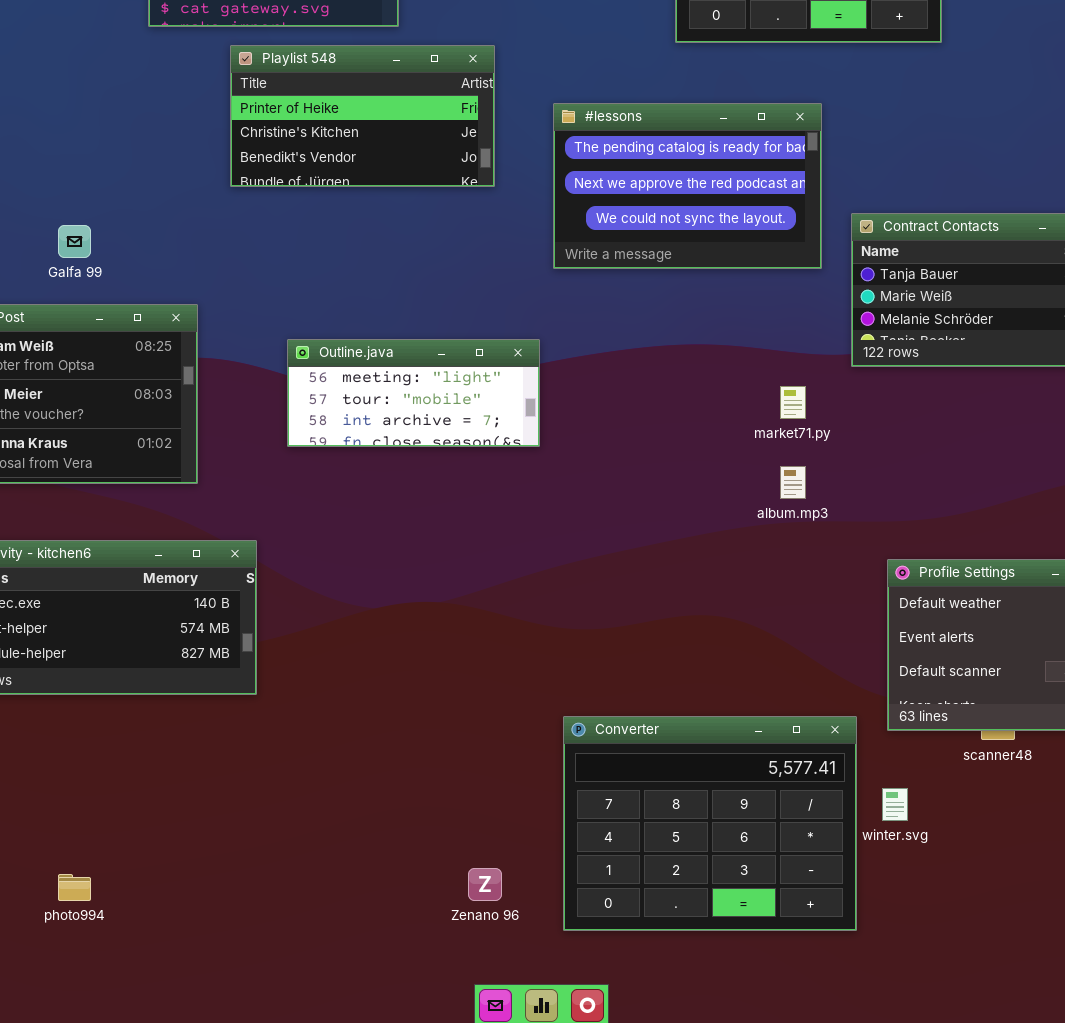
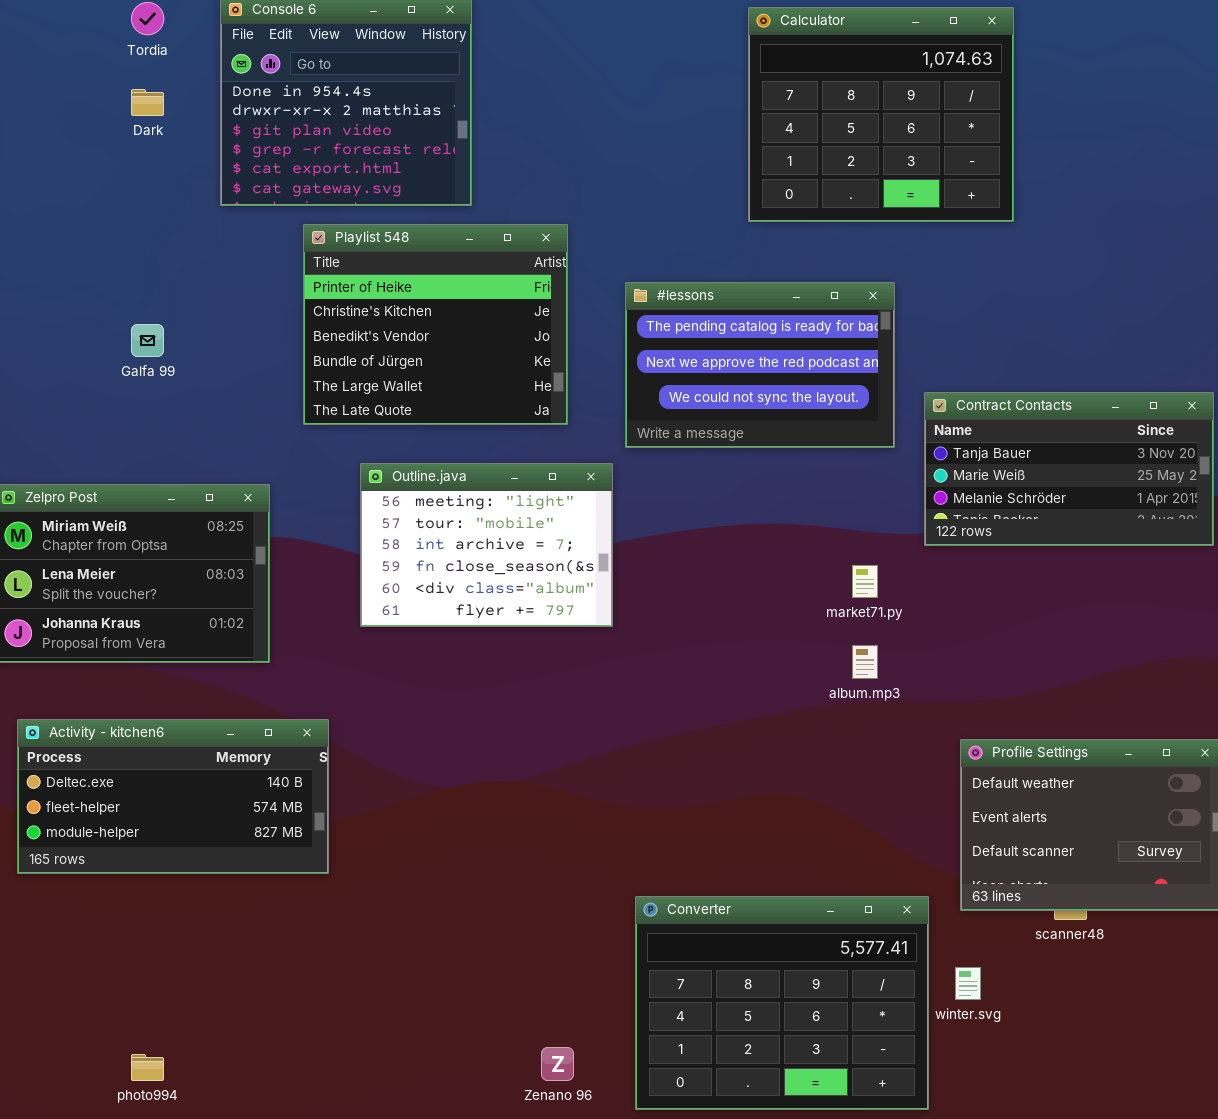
Playlist 548: [230,45,495,187] -> [303,224,568,425], resized
Galfa 99: [58,225,91,258] -> [131,324,164,357], moved
Outline.java: [287,339,540,447] -> [360,463,613,627], resized

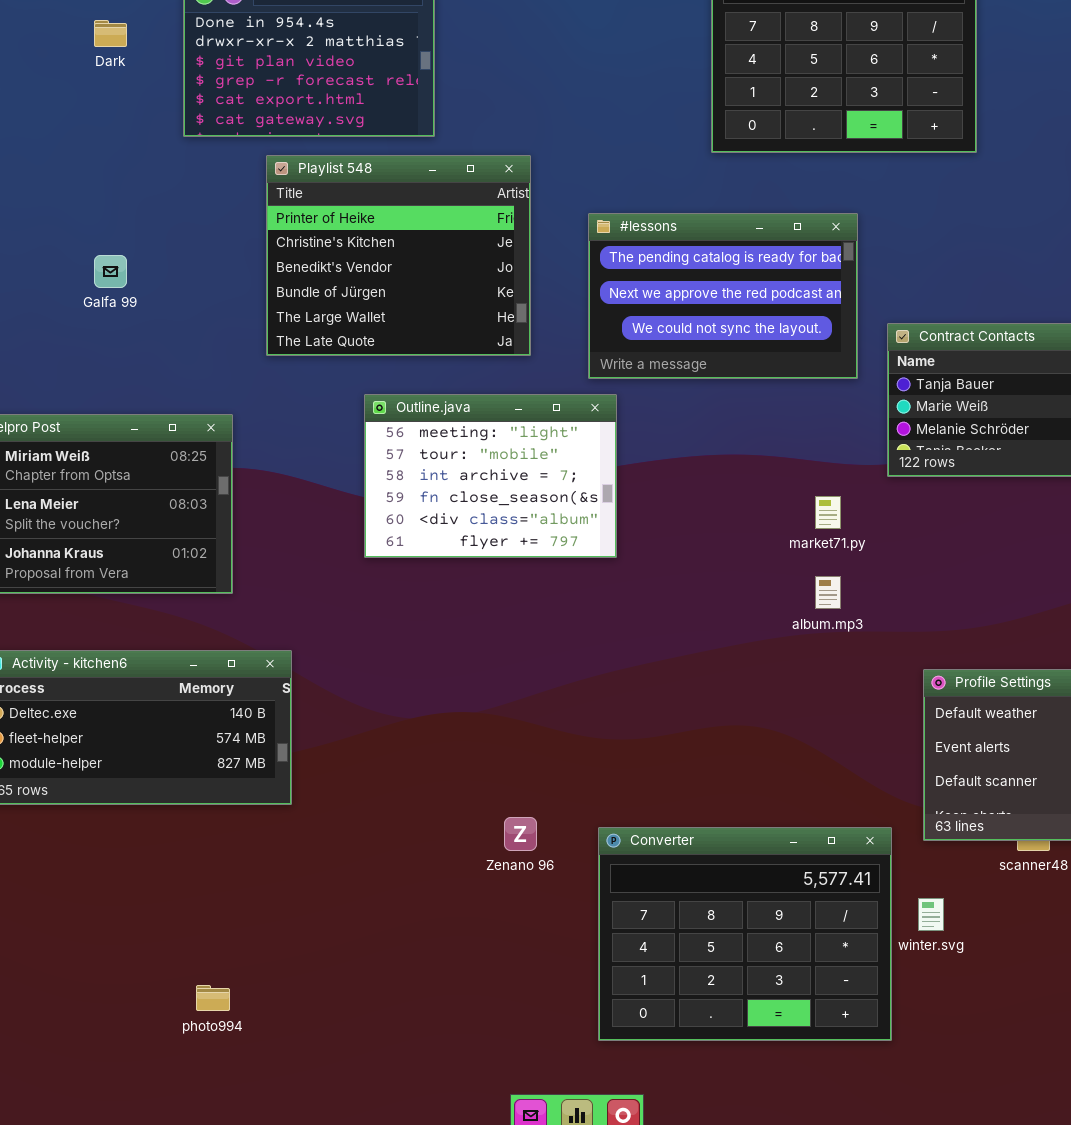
Outline.java: [360,463,613,627] -> [364,394,617,558], moved
Zenano 96: [541,1047,574,1081] -> [504,817,537,851], moved
photo994: [131,1054,164,1081] -> [196,985,230,1011], moved

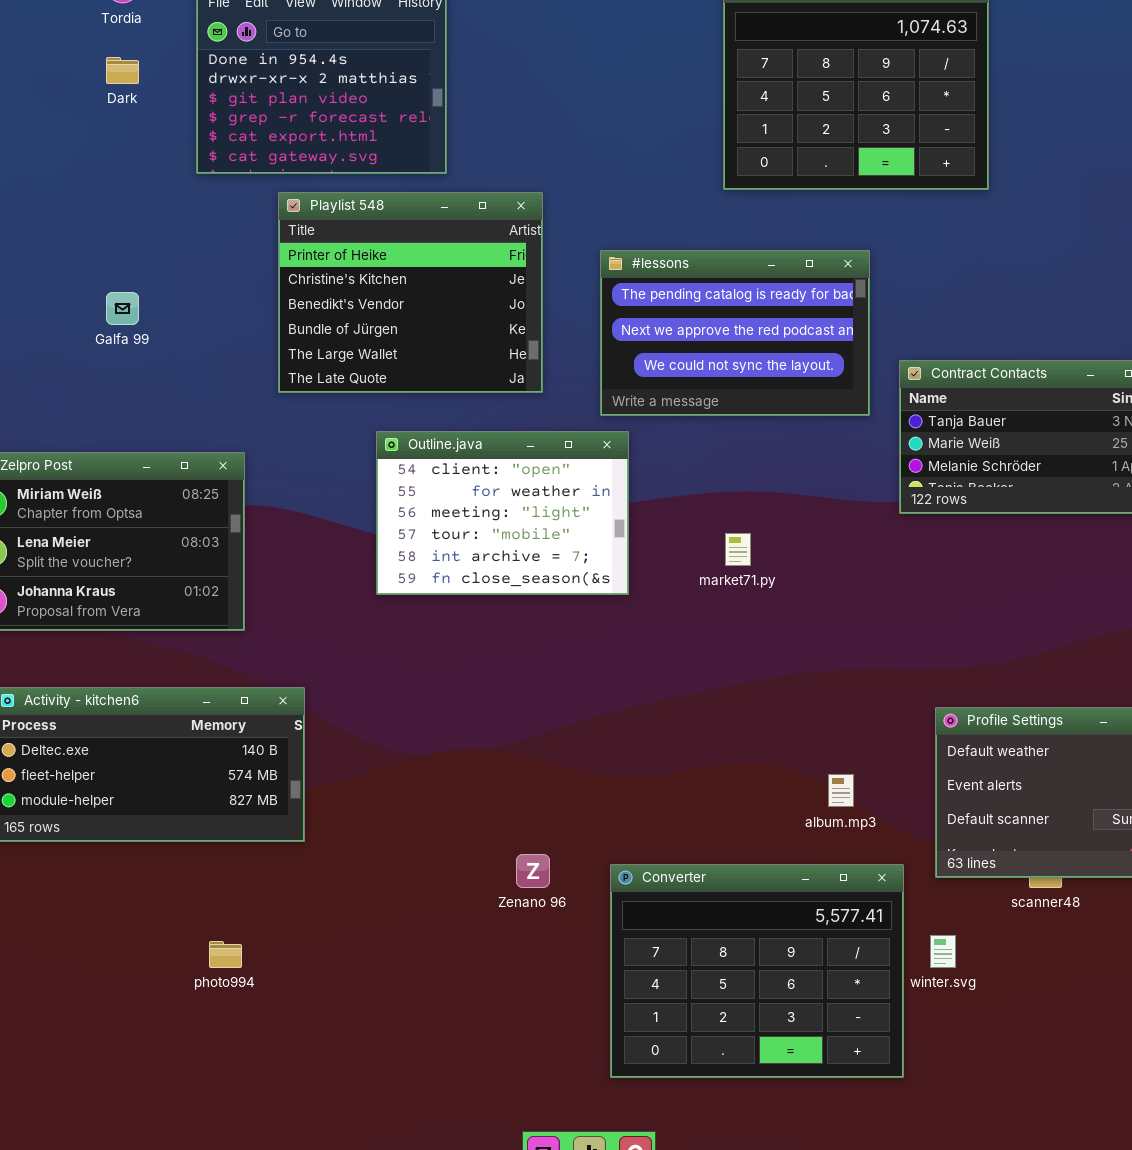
Outline.java: [364,394,617,558] -> [376,431,629,595], scrolled up 2 rows
market71.py: [815,496,841,529] -> [725,533,751,566], moved
album.mp3: [815,576,841,609] -> [828,774,854,807], moved
photo994: [196,985,230,1011] -> [209,941,242,968], moved

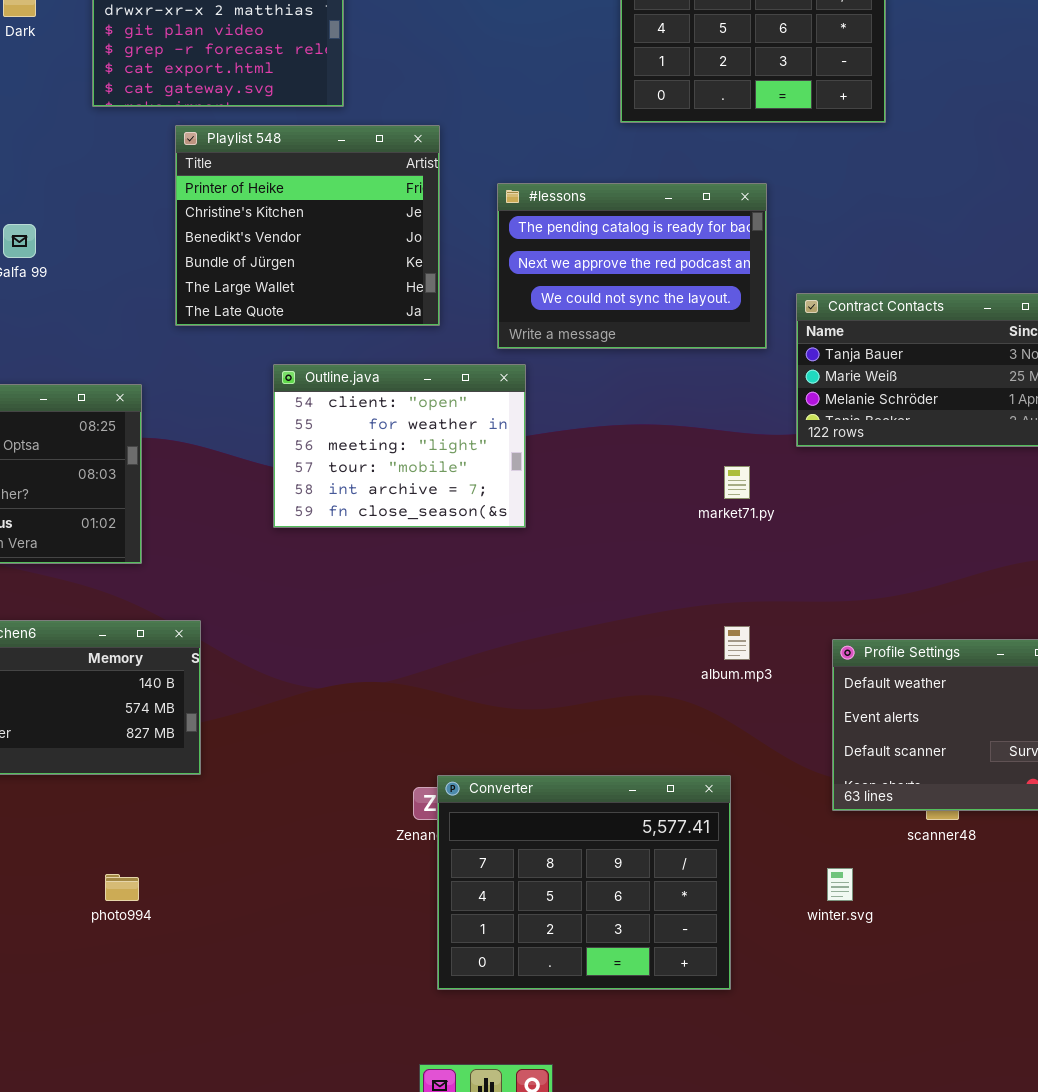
market71.py: [725,533,751,566] -> [724,466,750,499], moved
album.mp3: [828,774,854,807] -> [724,626,750,660], moved
Converter: [610,864,904,1078] -> [437,775,731,990], moved

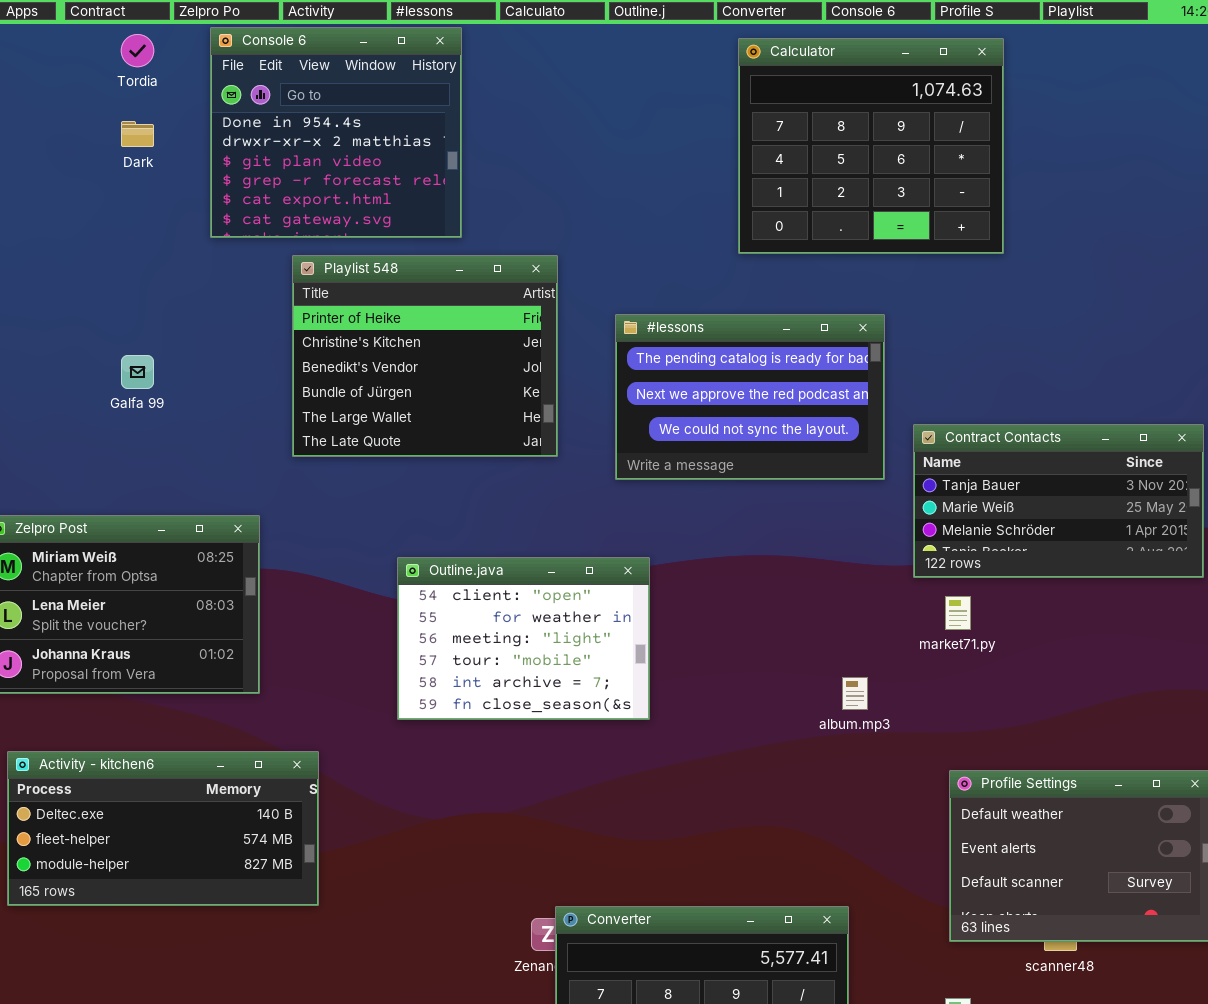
Outline.java: [273,364,526,528] -> [397,557,650,720], moved
market71.py: [724,466,750,499] -> [945,596,971,630], moved
album.mp3: [724,626,750,660] -> [842,677,868,710], moved

